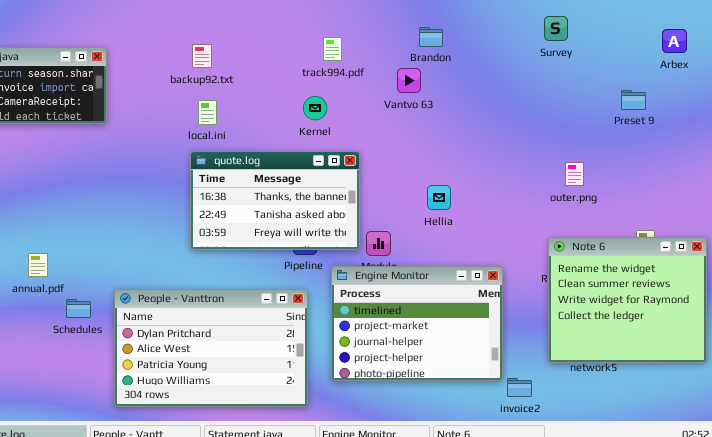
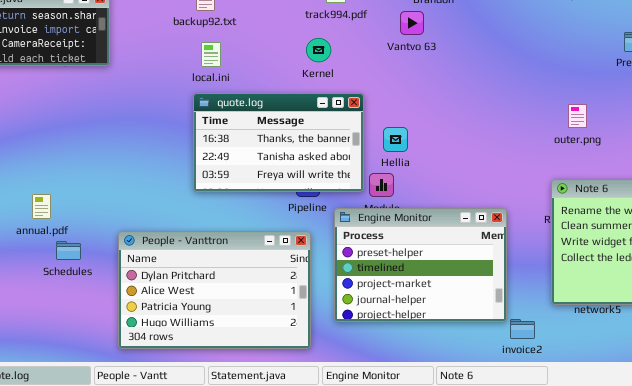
Hellia: [427,185,451,210] -> [383,127,408,152], moved
Engine Monitor: [331,266,503,381] -> [334,208,507,322], scrolled up 1 row
Schedules: [66,299,91,318] -> [56,241,81,260], moved

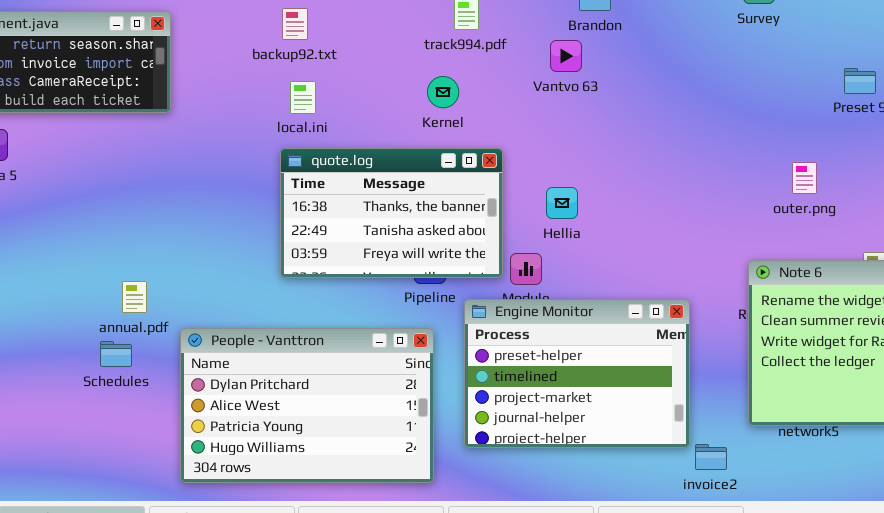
outer.png: [568,104,587,128] -> [792,162,817,194], moved
Hellia: [383,127,408,152] -> [546,187,578,219], moved
annual.pdf: [32,194,51,219] -> [122,281,147,313], moved

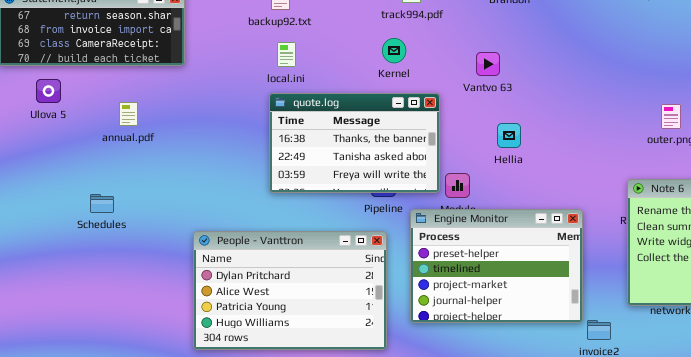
Vantvo 63: [550,40,582,72] -> [476,52,500,76], moved
Hellia: [546,187,578,219] -> [497,123,521,148], moved
annual.pdf: [122,281,147,313] -> [119,102,138,126], moved
Schedules: [100,341,132,367] -> [90,194,114,213], moved

